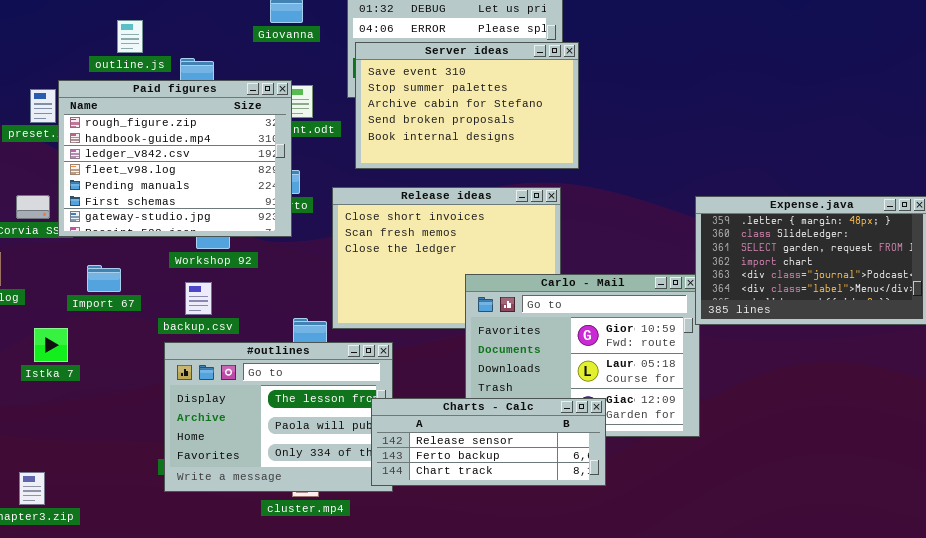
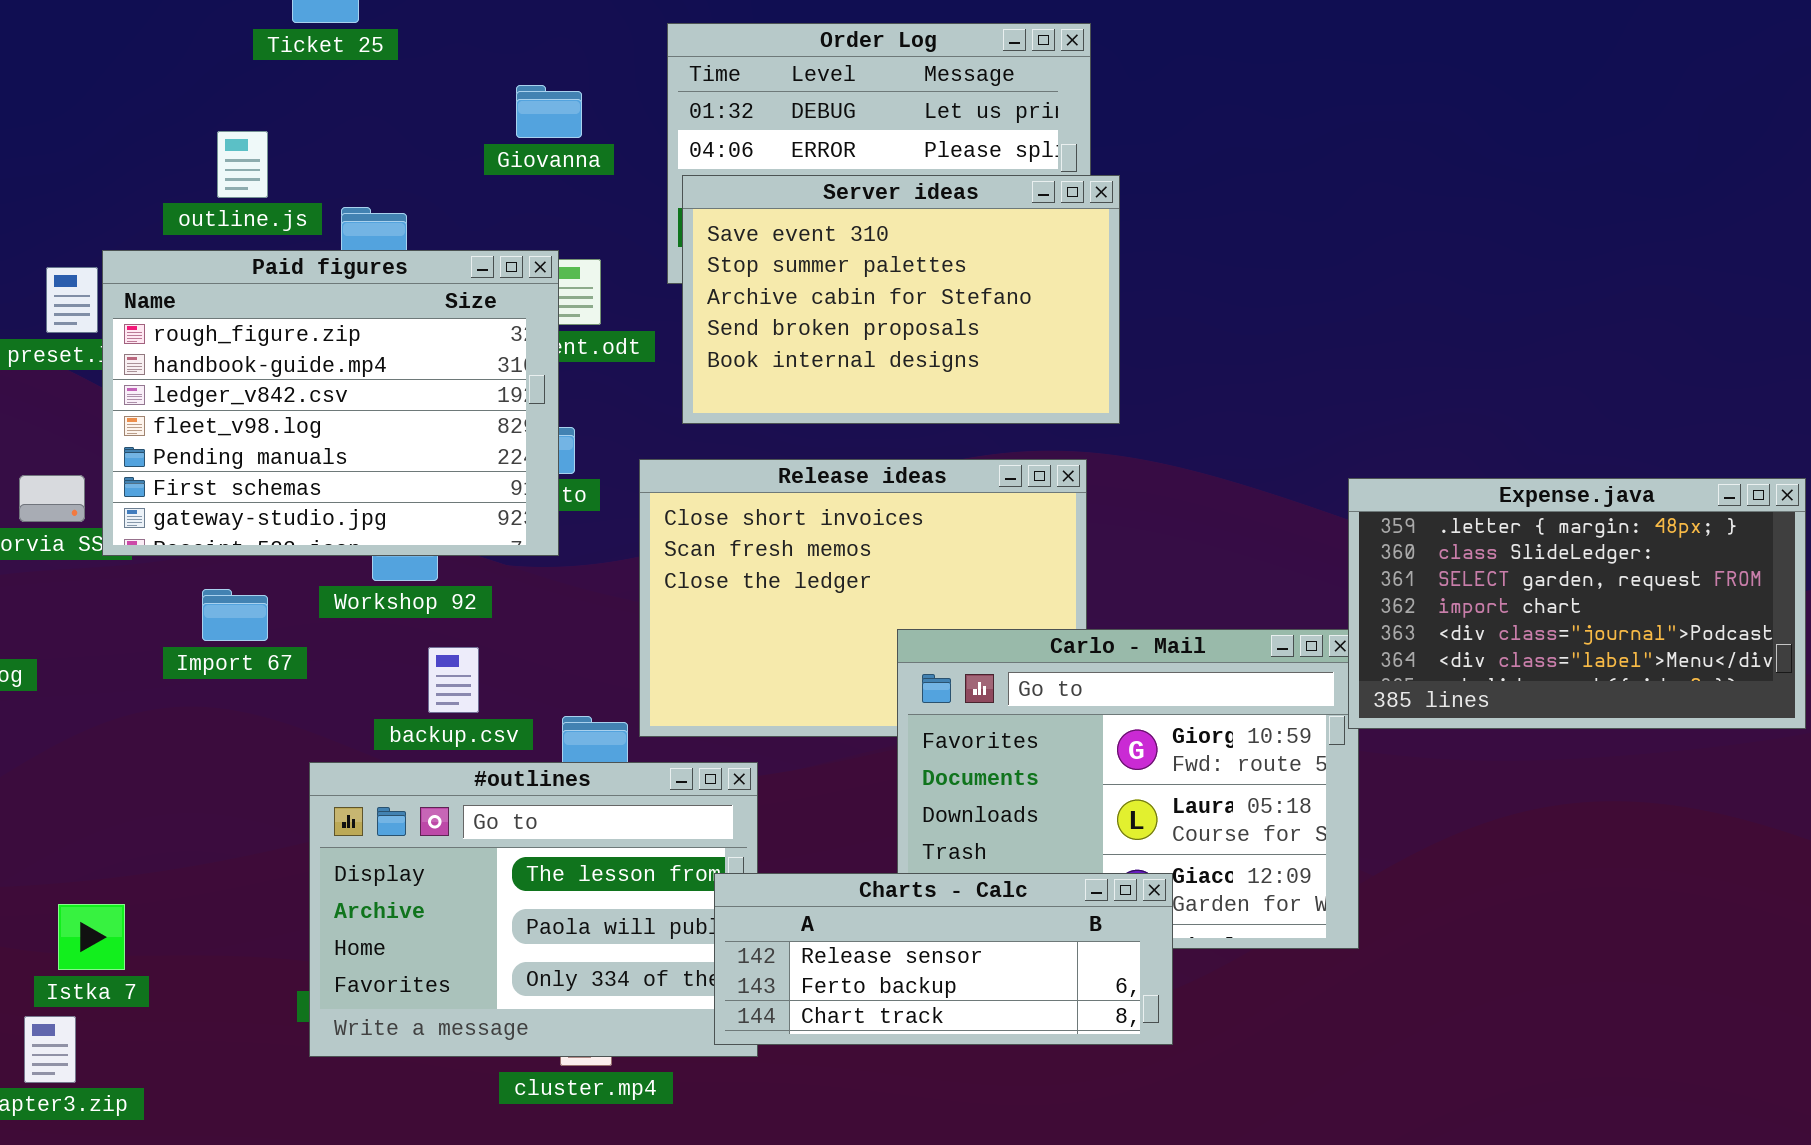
Import 67: [87,265,121,292] -> [202,589,268,641], moved
backup.csv: [185,282,212,315] -> [428,647,479,713], moved
Istka 7: [34,328,68,362] -> [58,904,125,970], moved

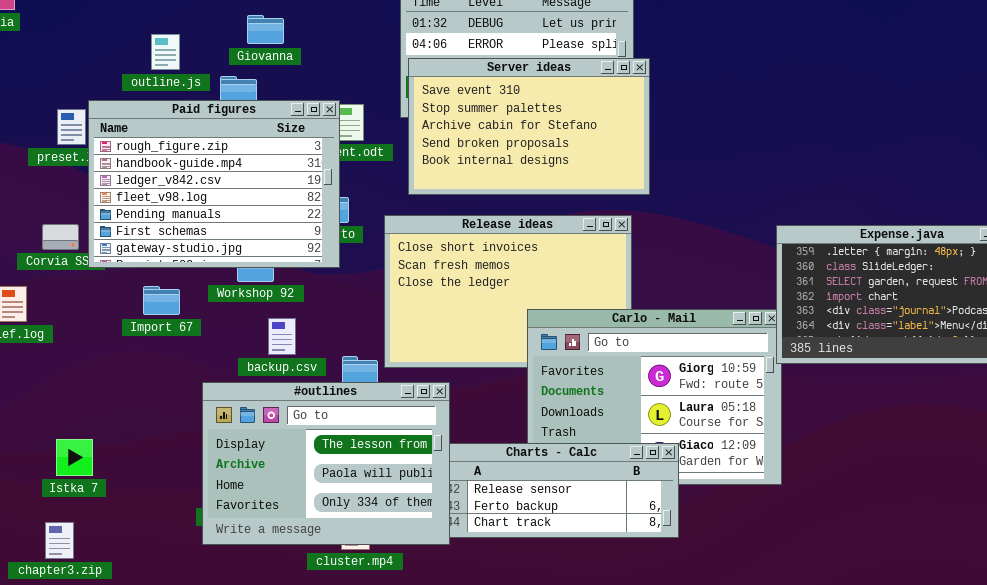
Giovanna: [516,85,582,138] -> [247,15,284,44], moved
#outlines: [309,762,758,1057] -> [202,382,450,545], raised
Istka 7: [58,904,125,970] -> [56,439,93,476], moved

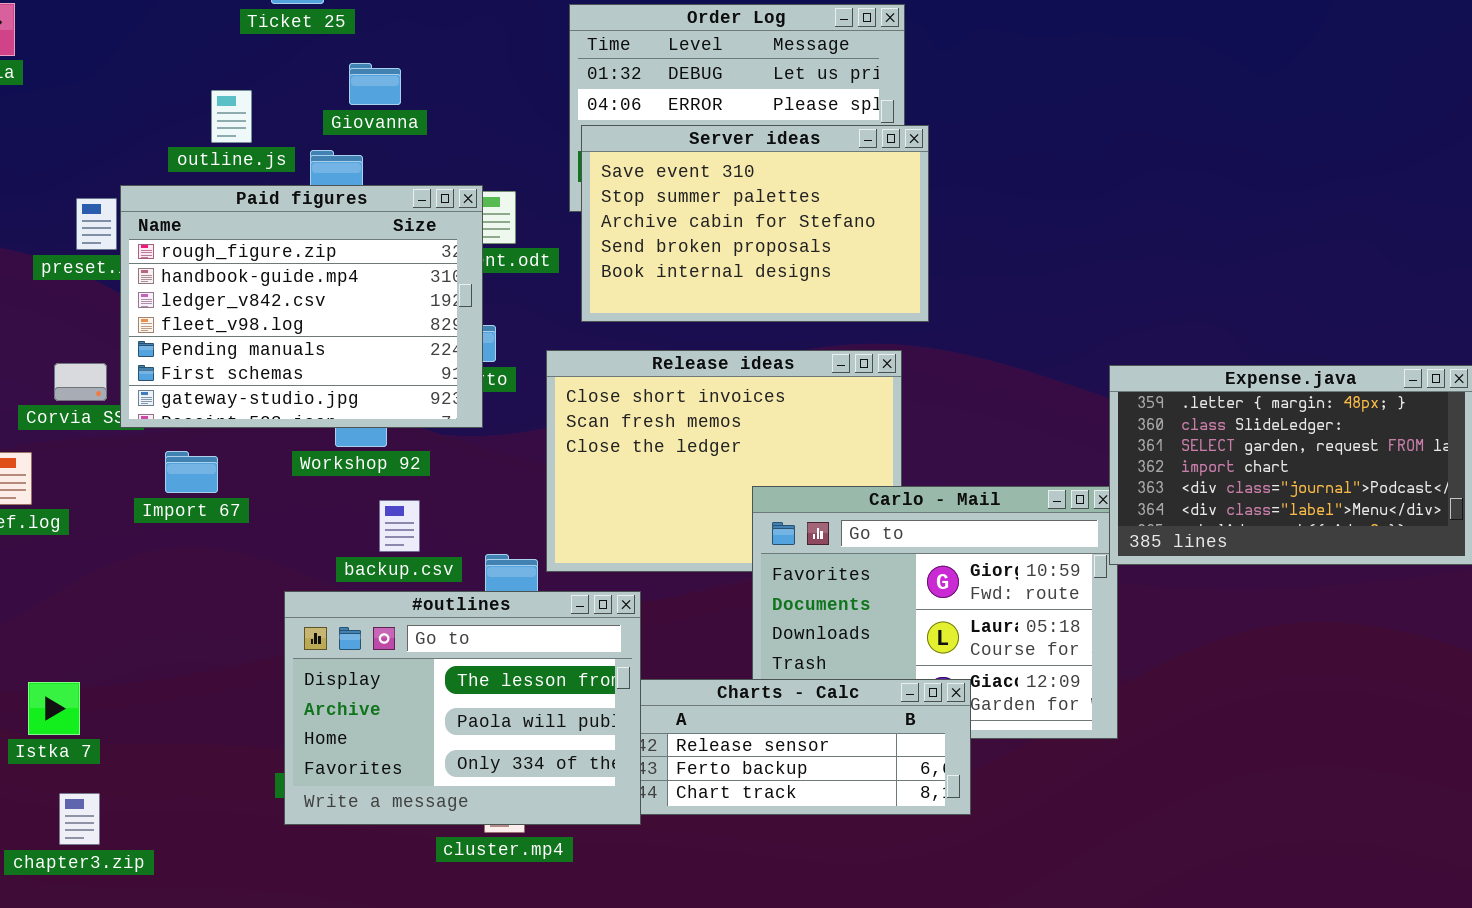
Import 67: [143,286,180,315] -> [165,451,218,493], moved
Istka 7: [56,439,93,476] -> [28,682,80,735], moved

